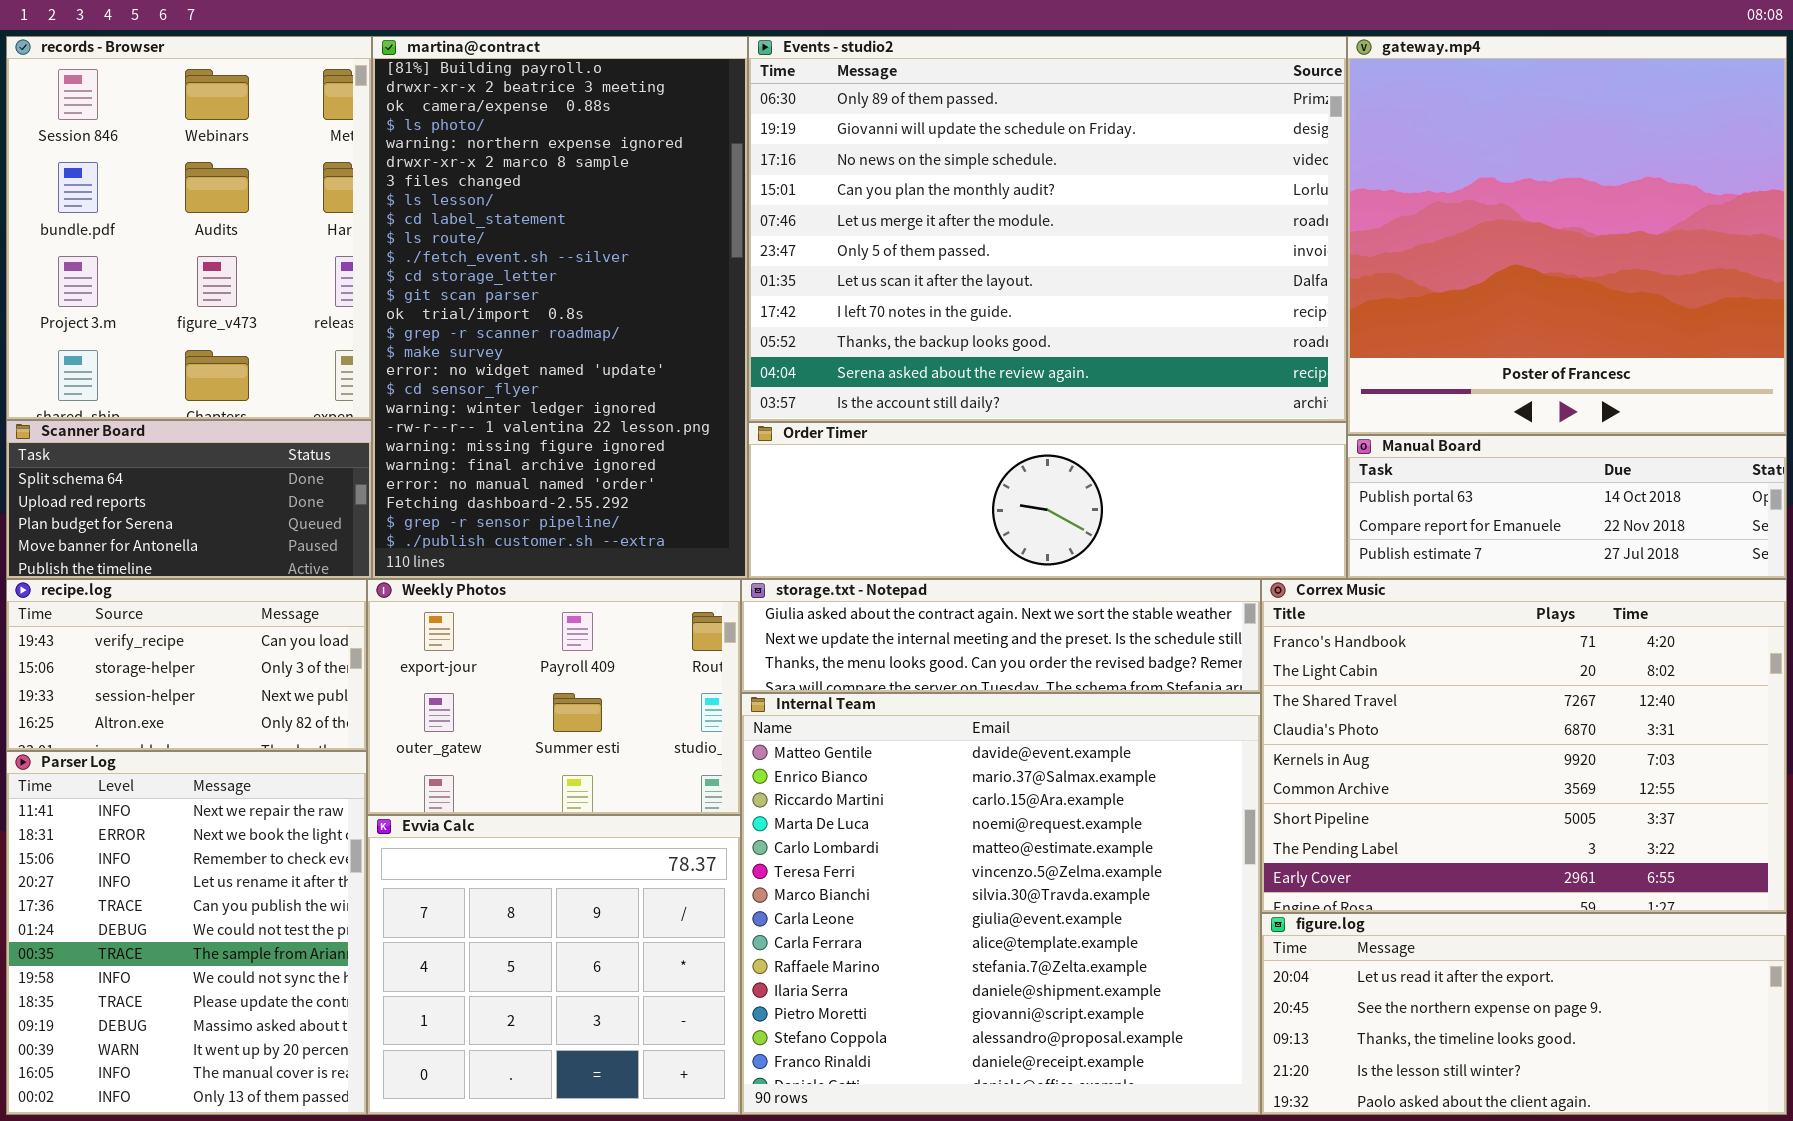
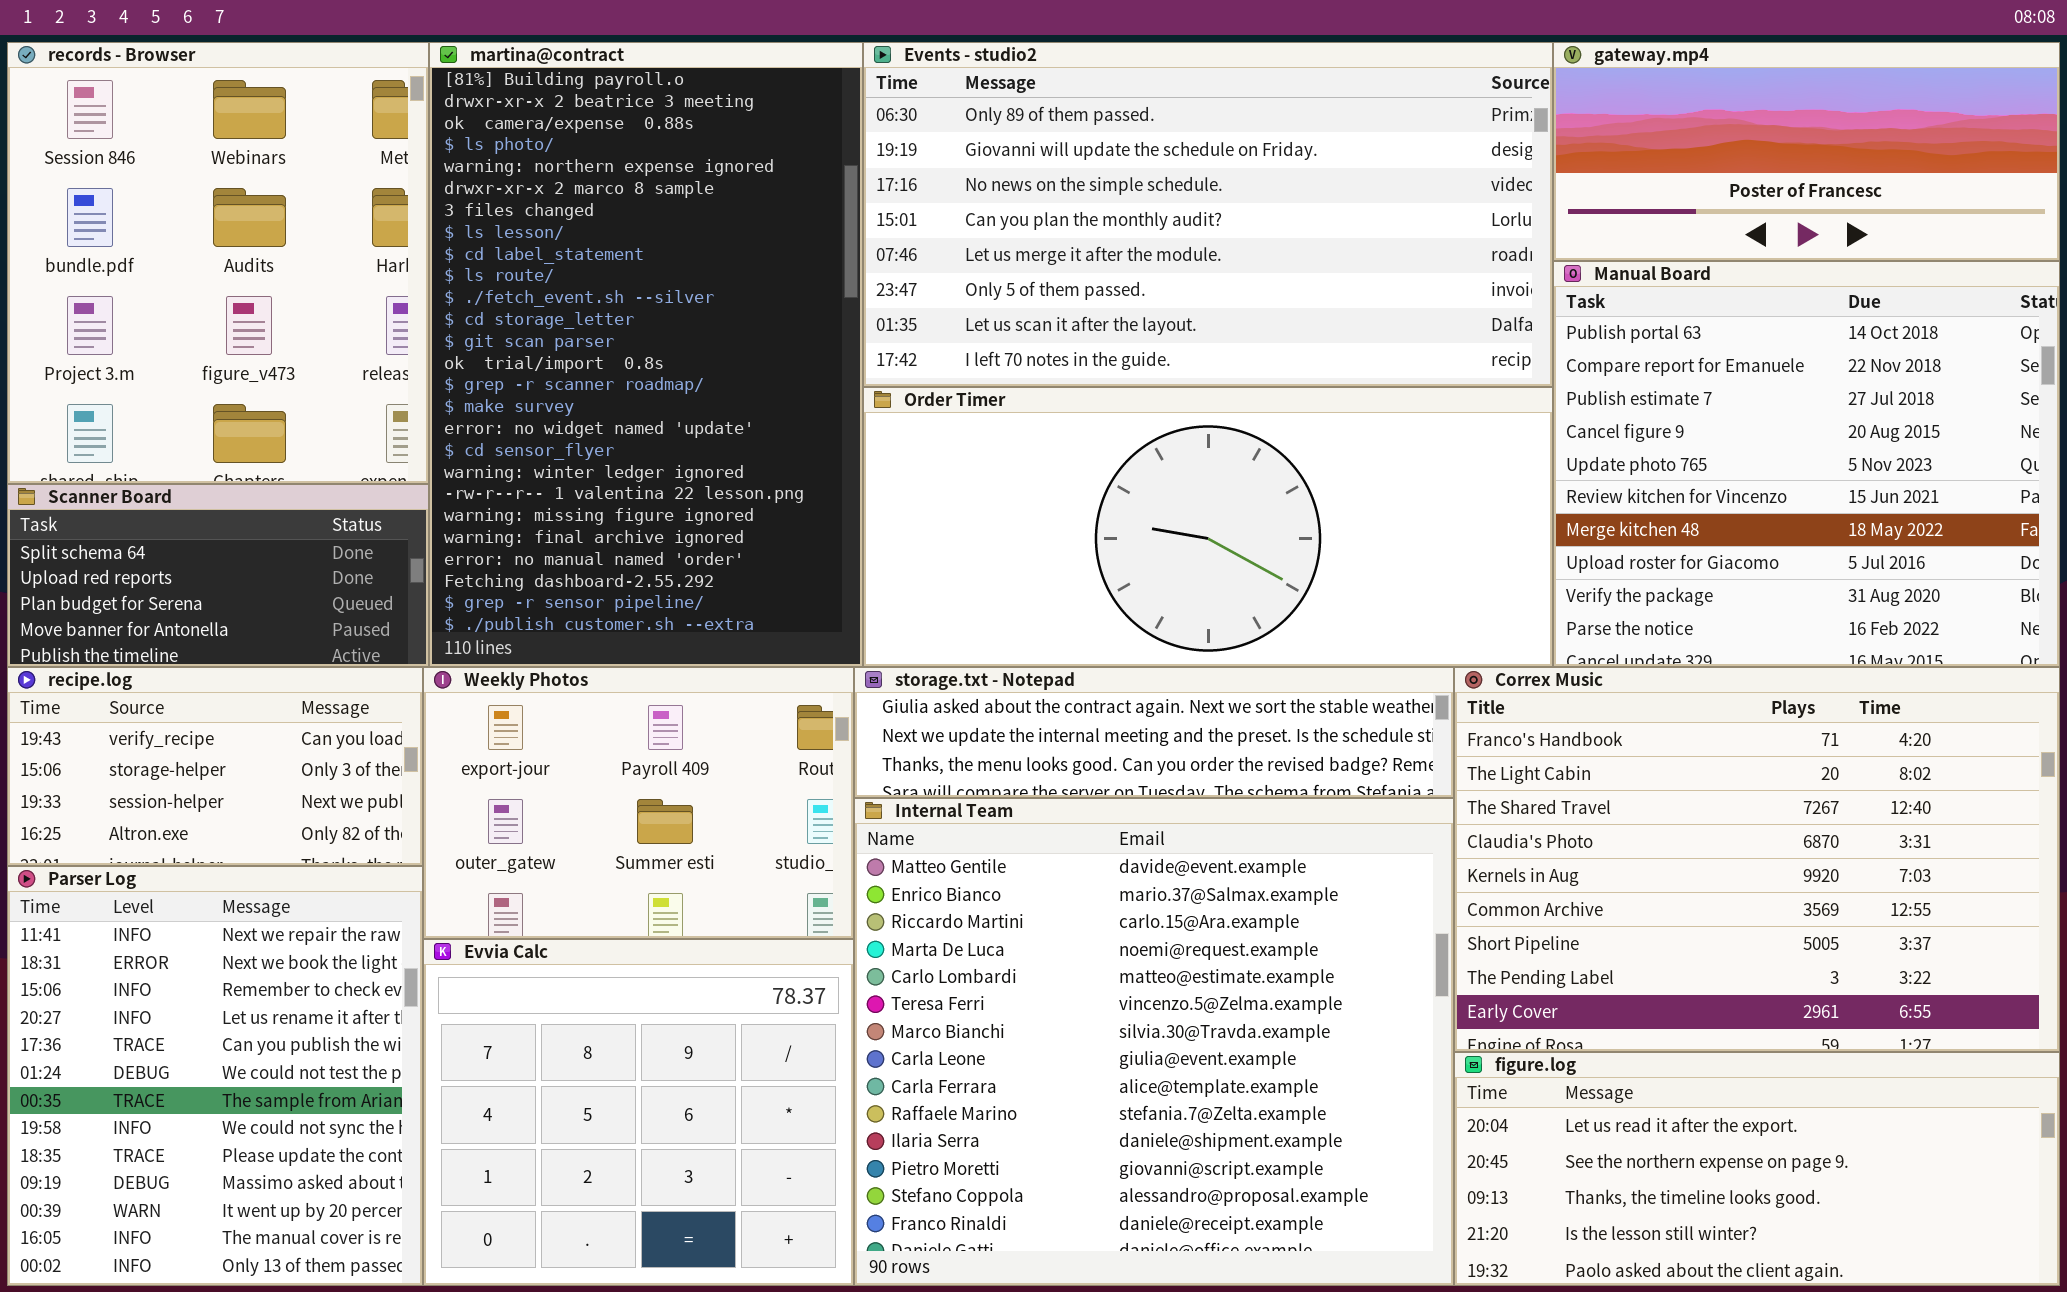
Events - studio2: [748,36,1347,422] -> [863,42,1553,387], resized
gateway.mp4: [1347,36,1787,435] -> [1553,42,2060,261], resized
Order Timer: [748,422,1347,579] -> [863,387,1553,667], resized
Manual Board: [1347,435,1787,579] -> [1553,261,2060,667], resized

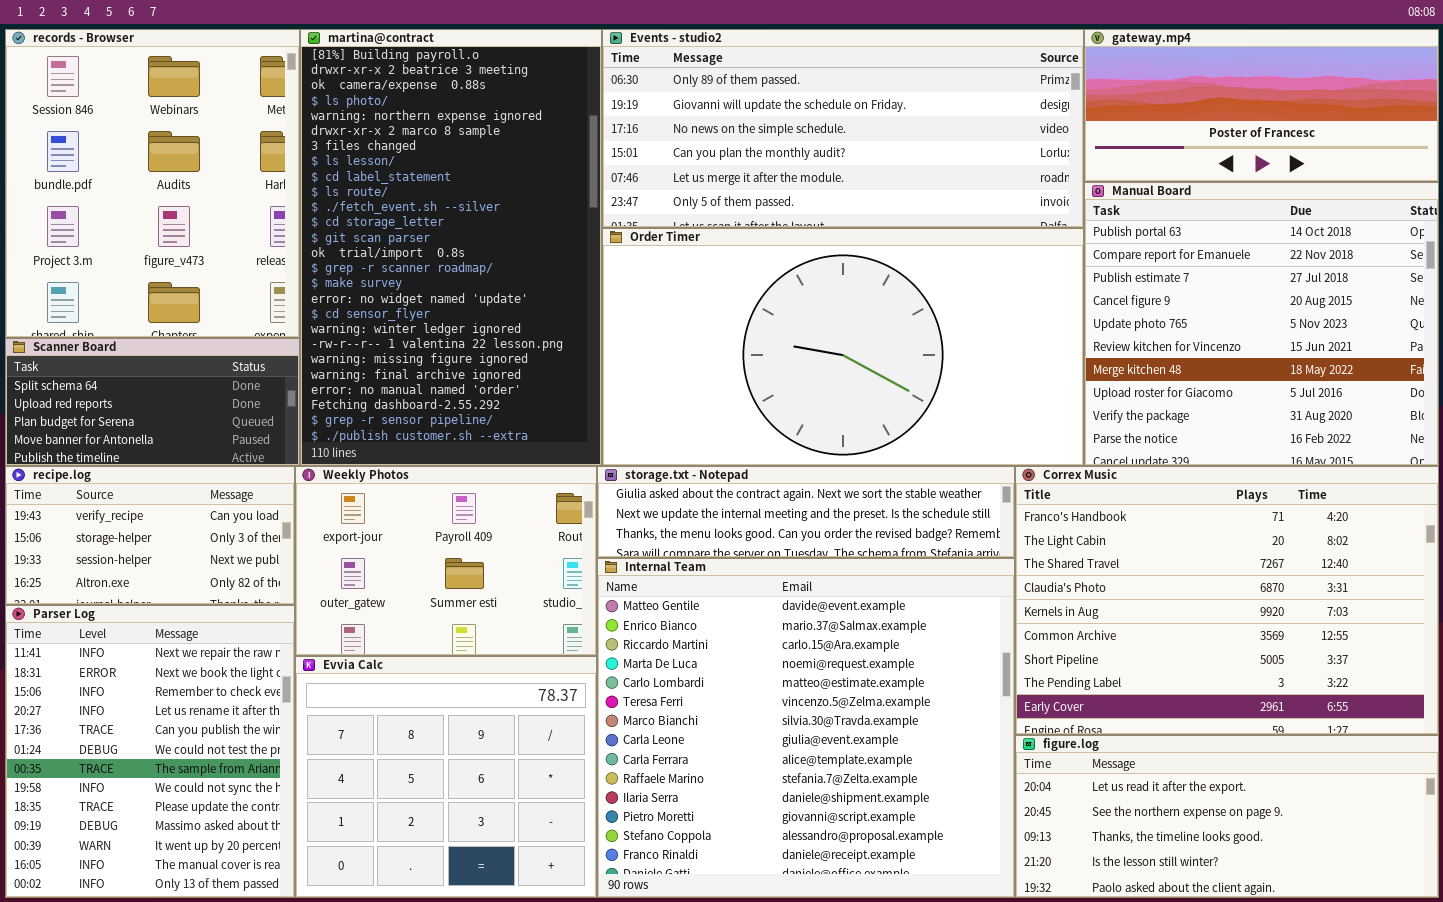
Events - studio2: [863,42,1553,387] -> [602,29,1084,228], resized
Order Timer: [863,387,1553,667] -> [602,228,1084,466], resized

